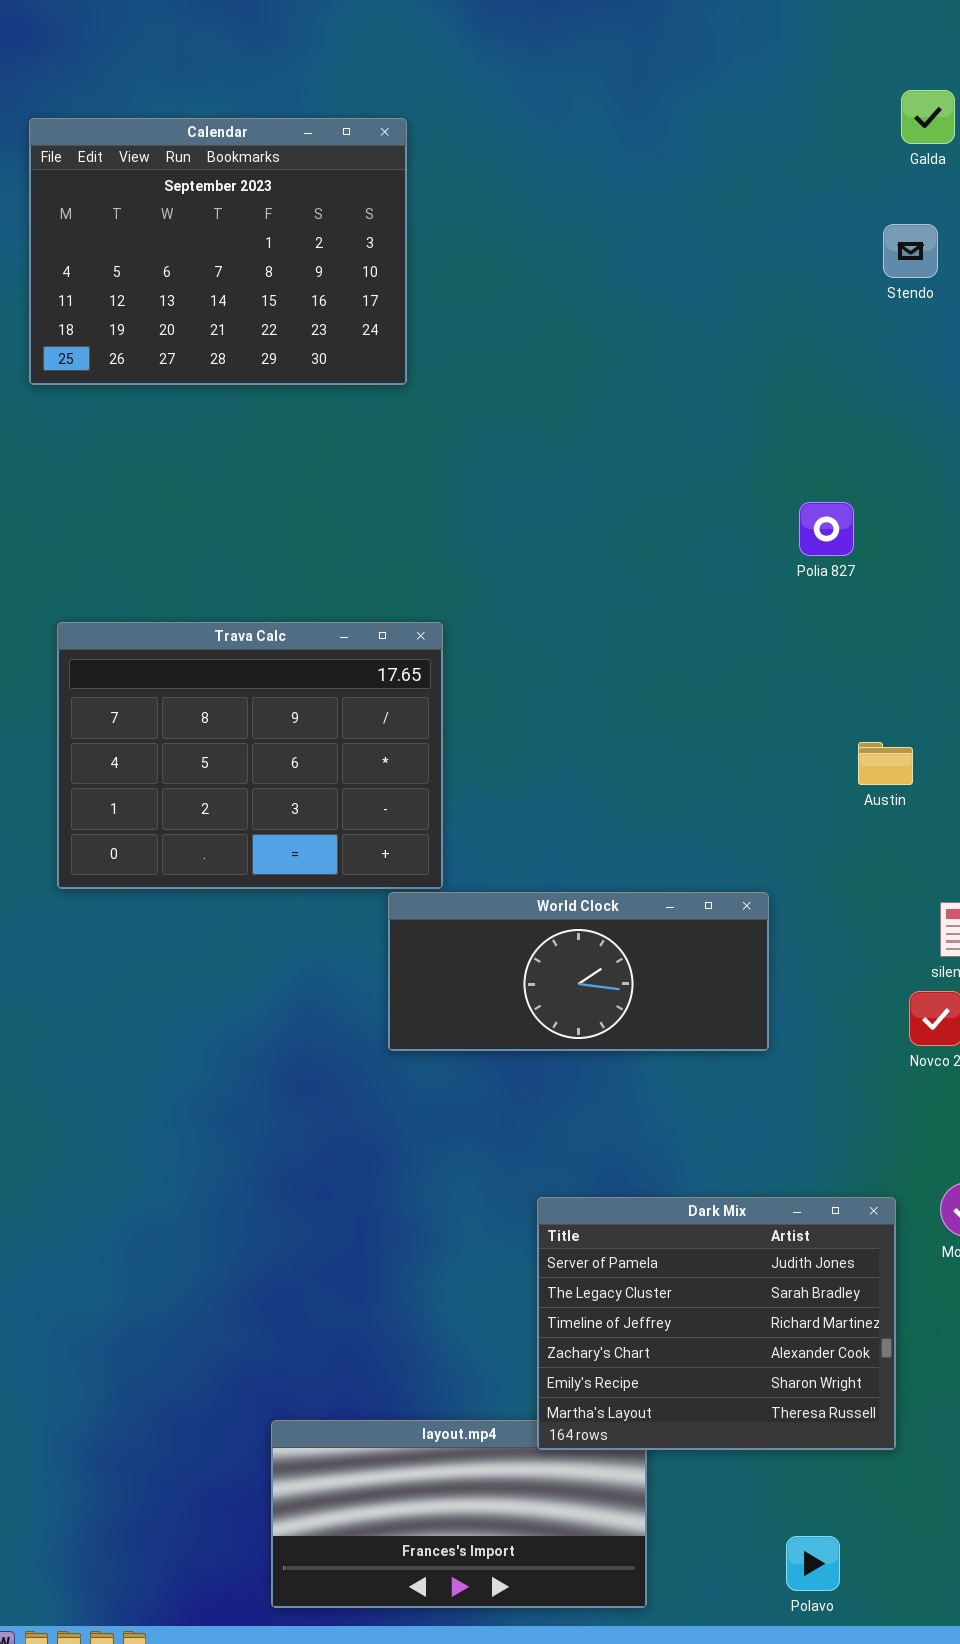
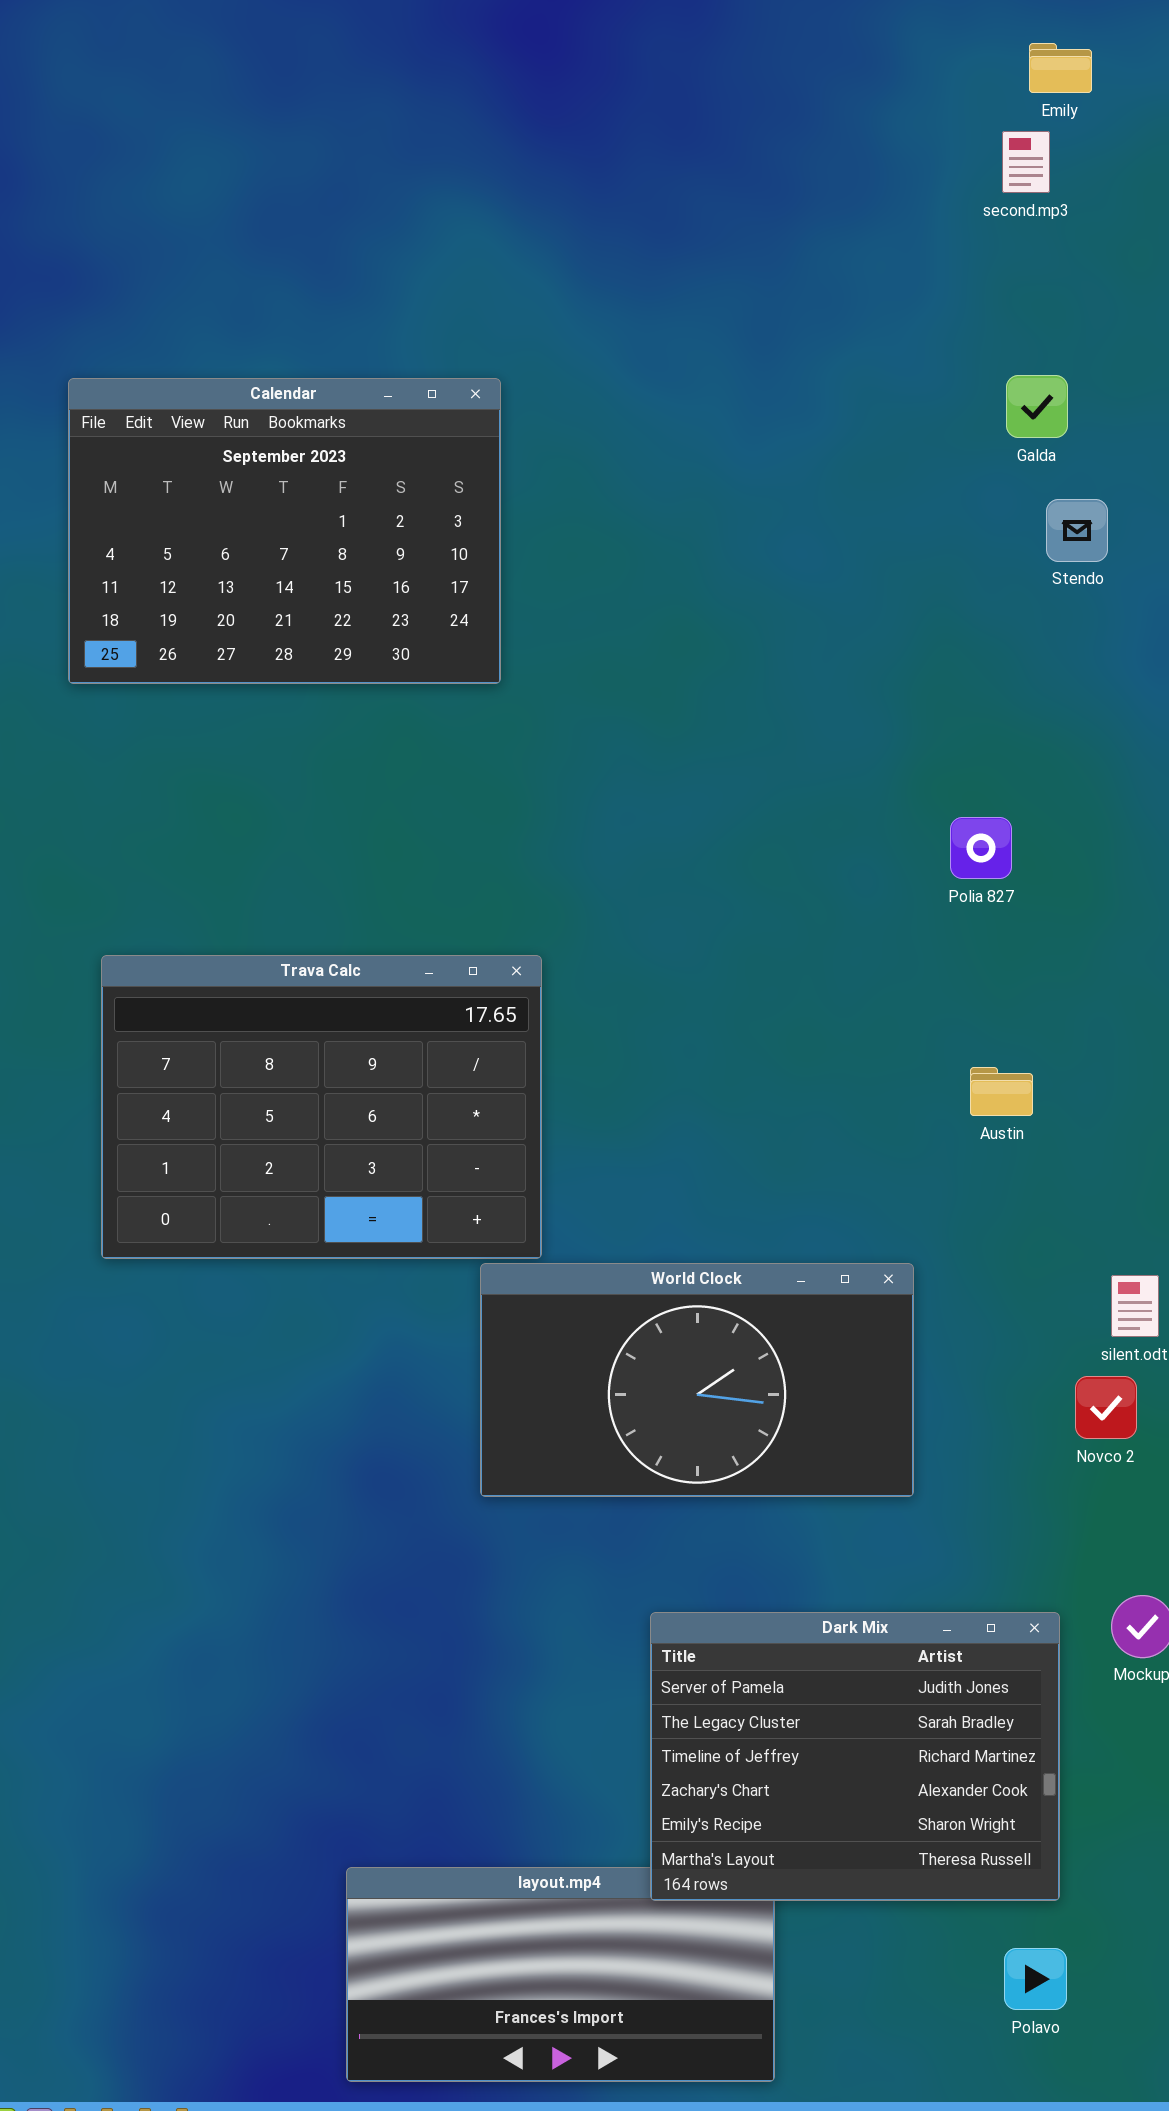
Galda: [901,90,955,144] -> [1006,375,1068,438], moved
Austin: [858,742,913,785] -> [970,1067,1033,1116], moved
World Clock: [388,892,769,1051] -> [480,1263,914,1497], resized
Polavo: [786,1536,840,1591] -> [1004,1948,1067,2010], moved

